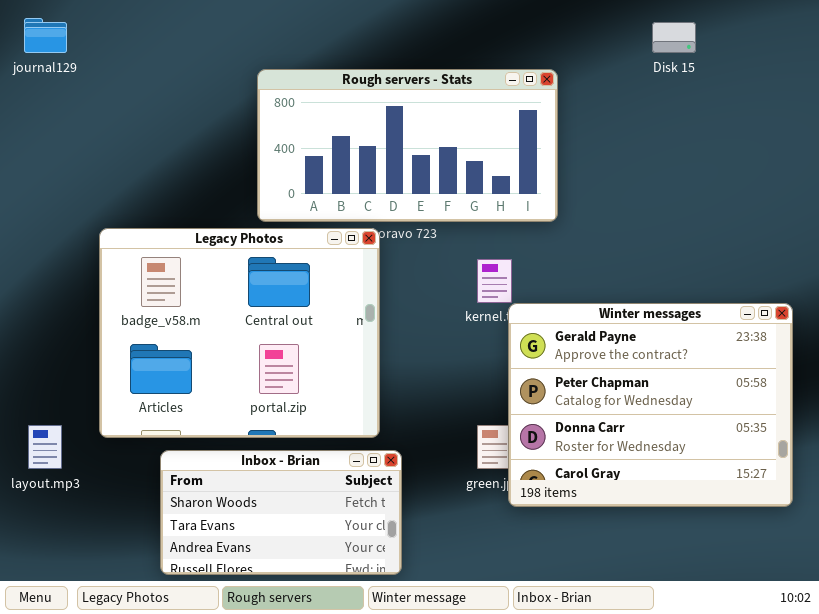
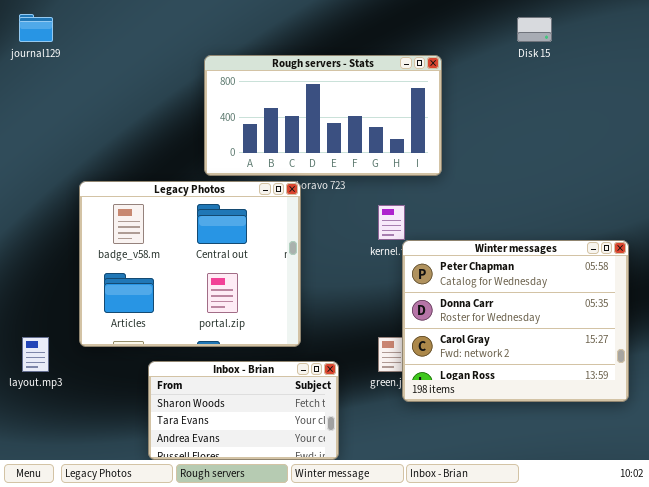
Winter messages: [508,303,793,507] -> [402,240,629,402], scrolled down 1 row
Inbox - Brian: [160,450,402,575] -> [148,361,339,460], moved

